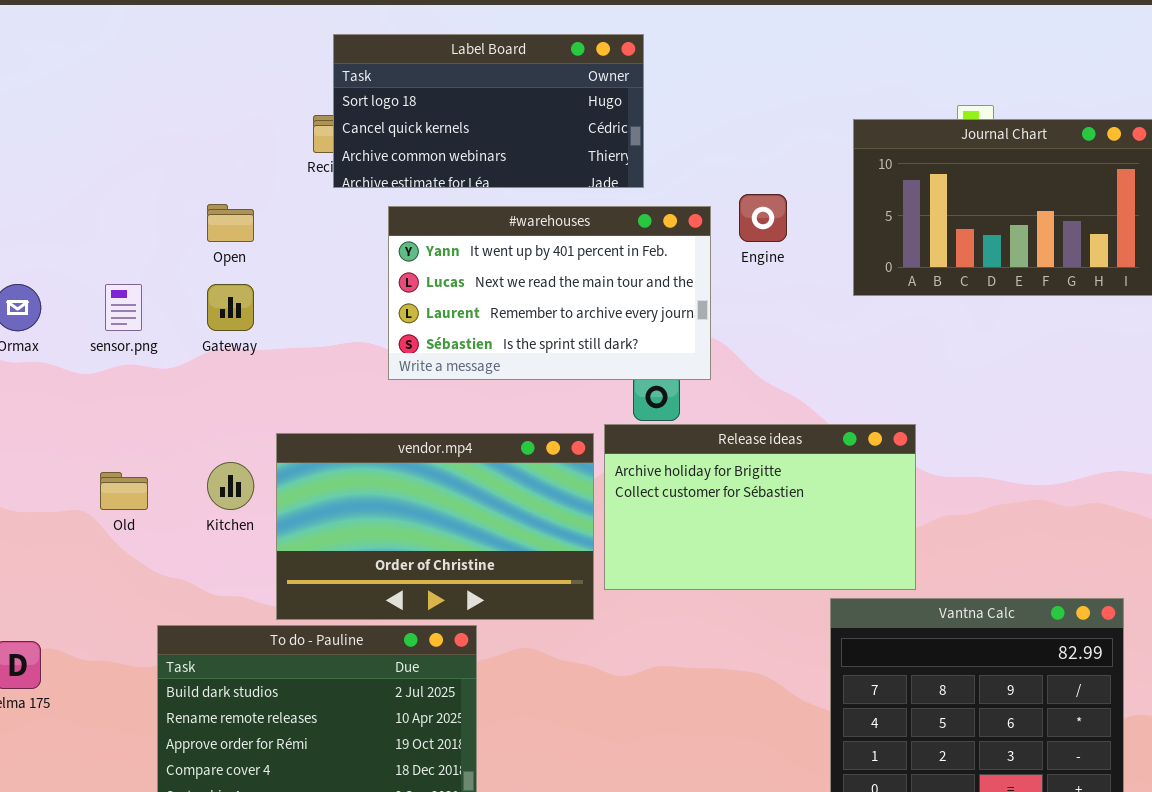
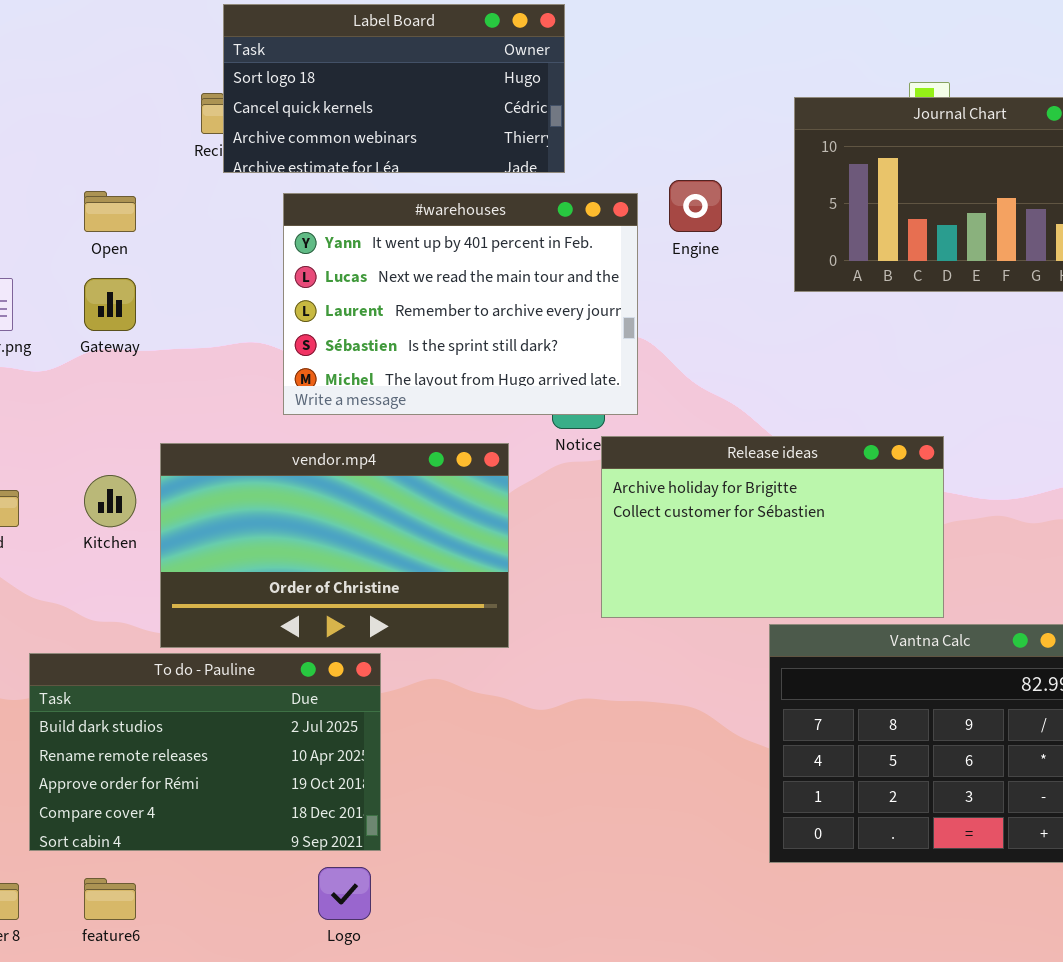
#warehouses: [388,206,711,380] -> [283,193,638,415], resized
Release ideas: [604,424,916,590] -> [601,436,944,618], moved

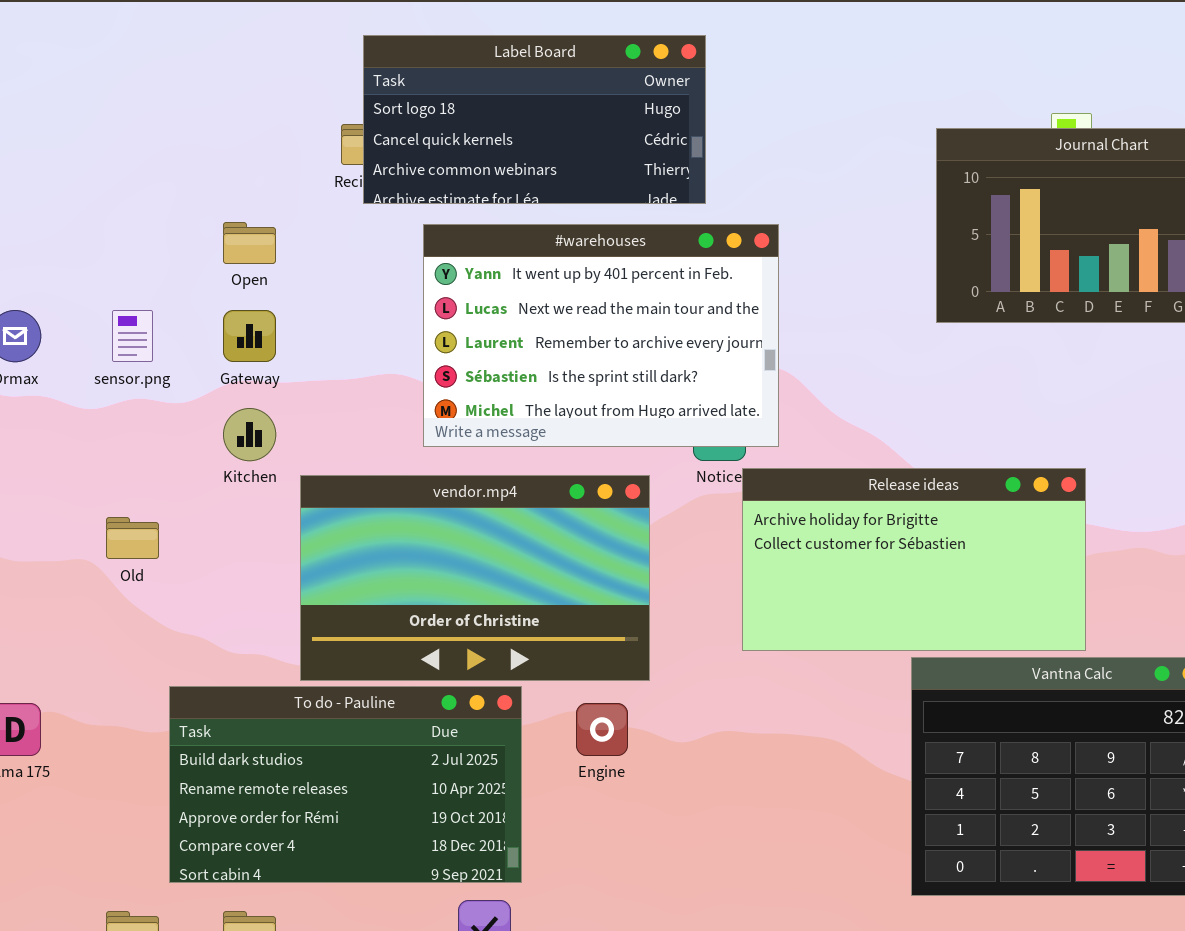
Engine: [669,180,722,232] -> [576,703,628,756], moved
Kitchen: [84,475,136,527] -> [223,408,276,461], moved

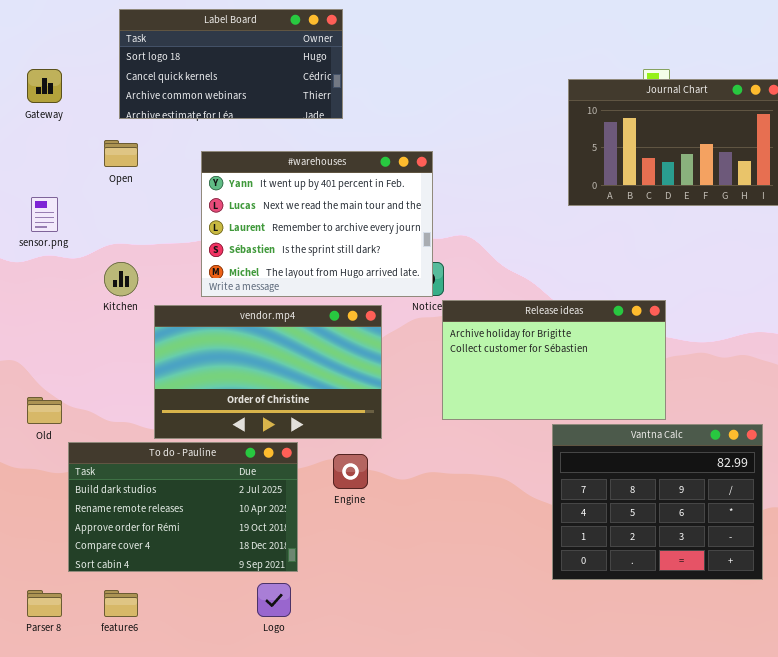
Label Board: [363,35,706,204] -> [119,9,343,119], moved
#warehouses: [423,224,779,447] -> [201,151,433,297], moved
Gateway: [223,310,276,362] -> [27,69,62,103], moved
Old: [106,517,159,559] -> [27,397,62,424], moved

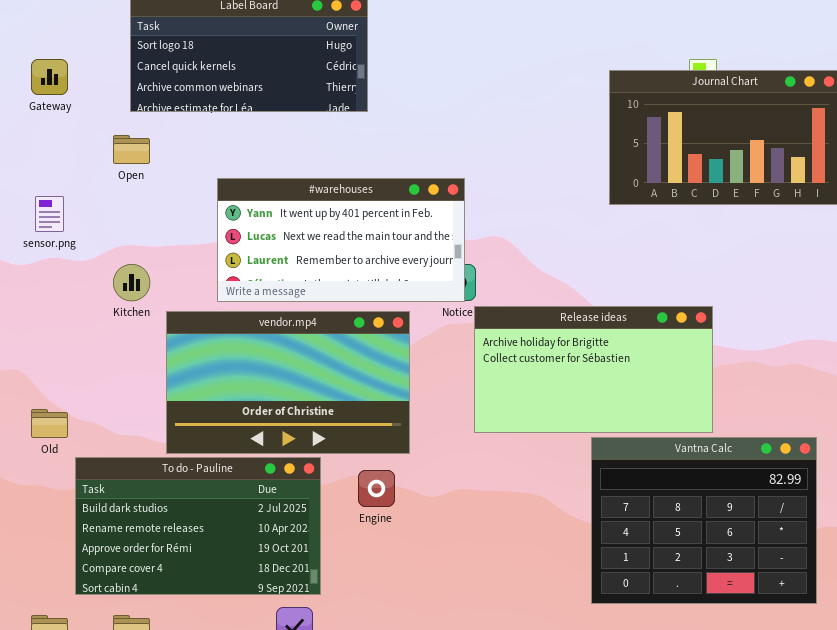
#warehouses: [201,151,433,297] -> [217,178,465,302], resized

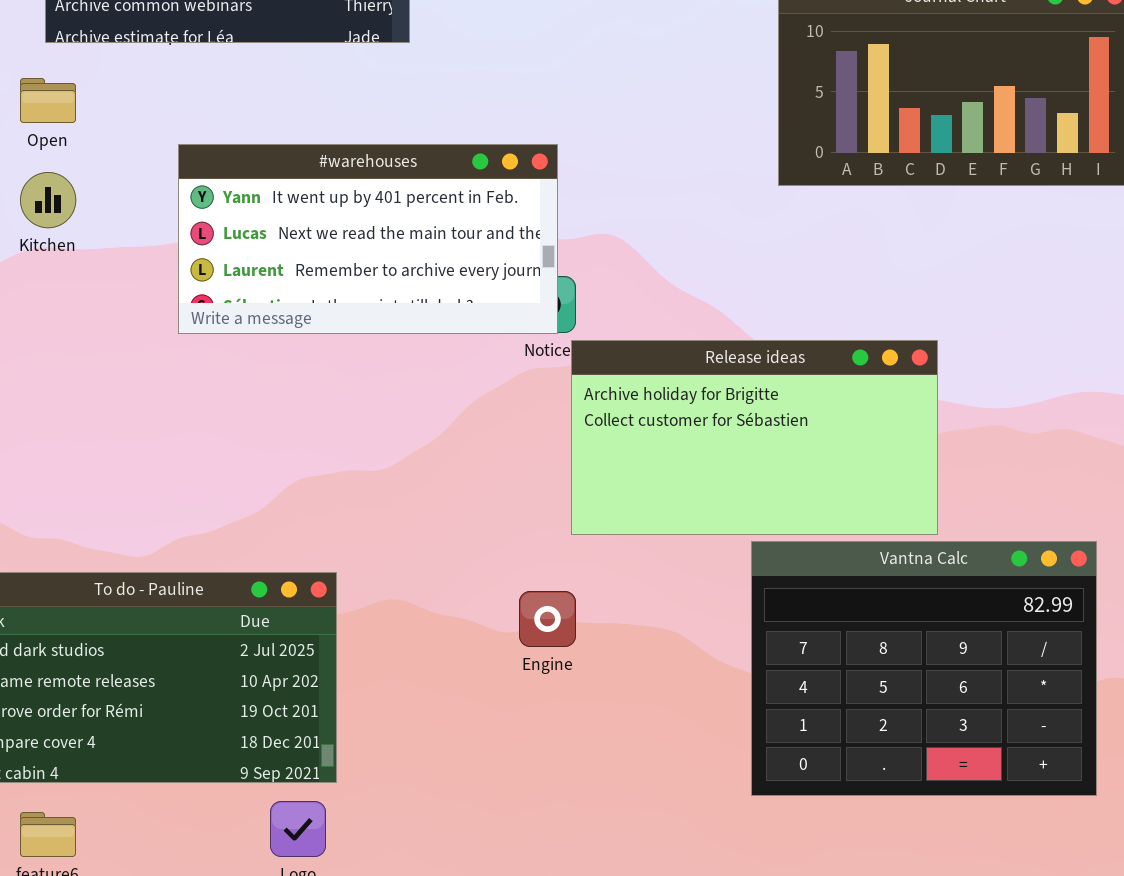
Kitchen: [113,264,150,301] -> [20,172,76,228], moved
vendor.mp4: [166,311,410,454] -> none, closed
Engine: [358,470,395,507] -> [519,591,576,647], moved

